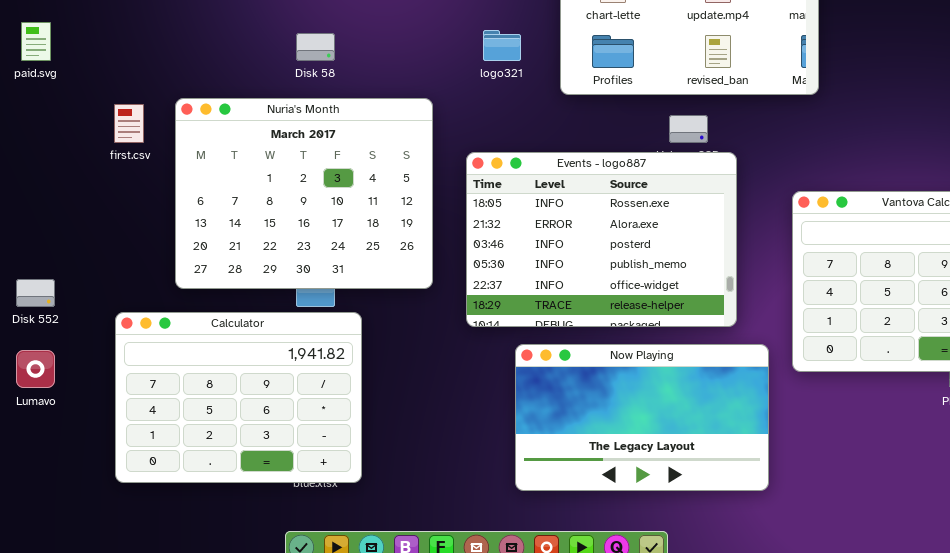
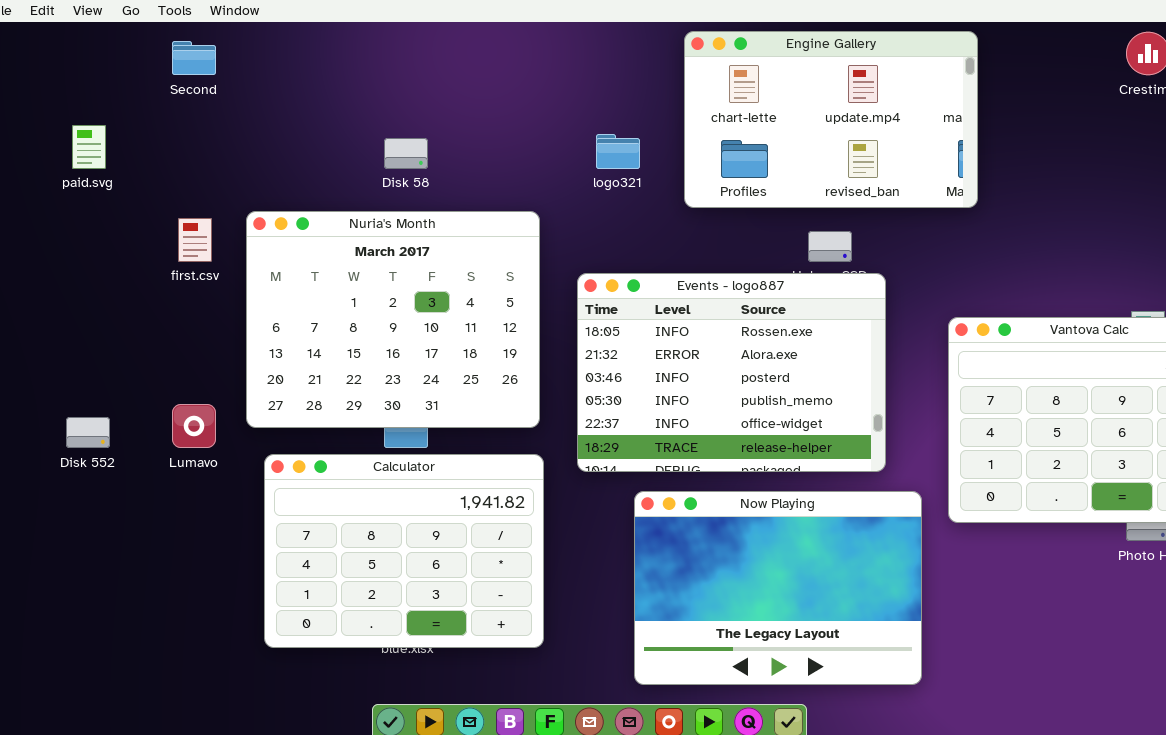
Calculator: [115,312,362,483] -> [264,454,544,648], moved
Now Playing: [515,344,769,491] -> [634,491,922,685], resized
Lumavo: [16,350,55,388] -> [172,404,216,448], moved

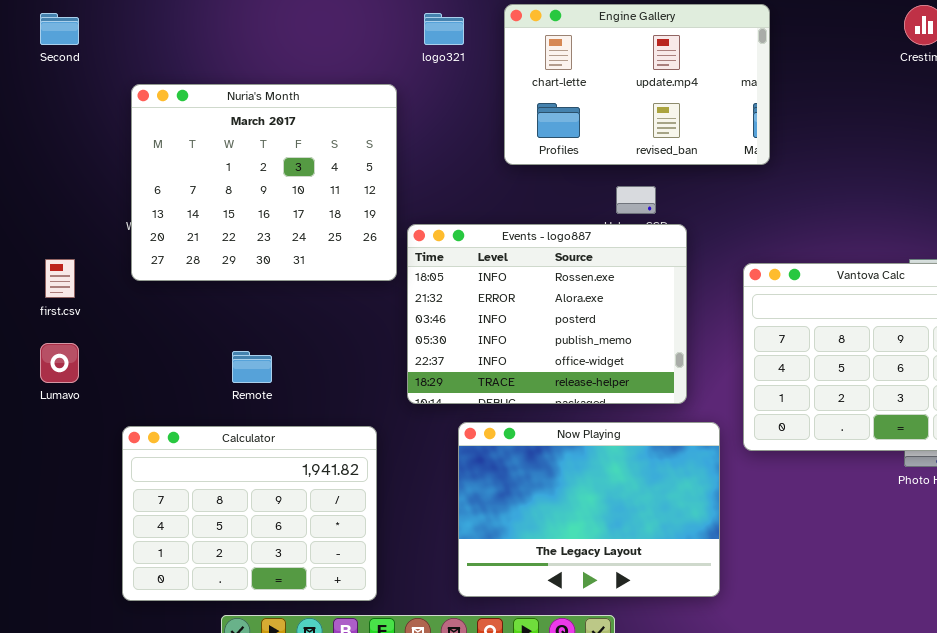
logo321: [596,134,640,169] -> [424,13,464,45], moved
Nuria's Month: [246,211,540,428] -> [131,84,397,281], moved
first.csv: [178,218,212,262] -> [45,259,75,298], moved
Calculator: [264,454,544,648] -> [122,426,377,601], moved

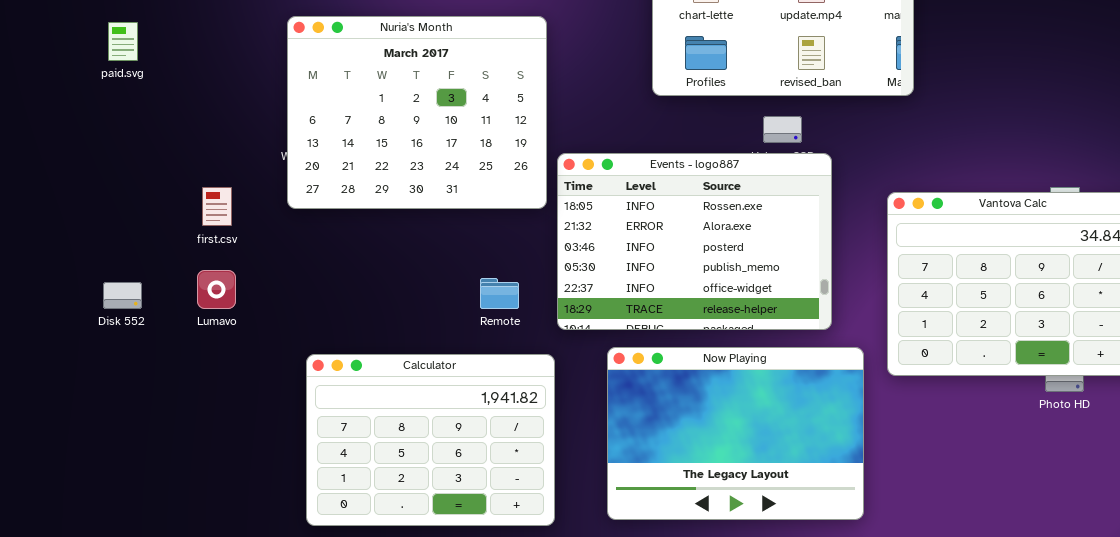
Remote: [232,351,272,383] -> [480,278,519,309], moved
Calculator: [122,426,377,601] -> [306,354,555,526], moved

